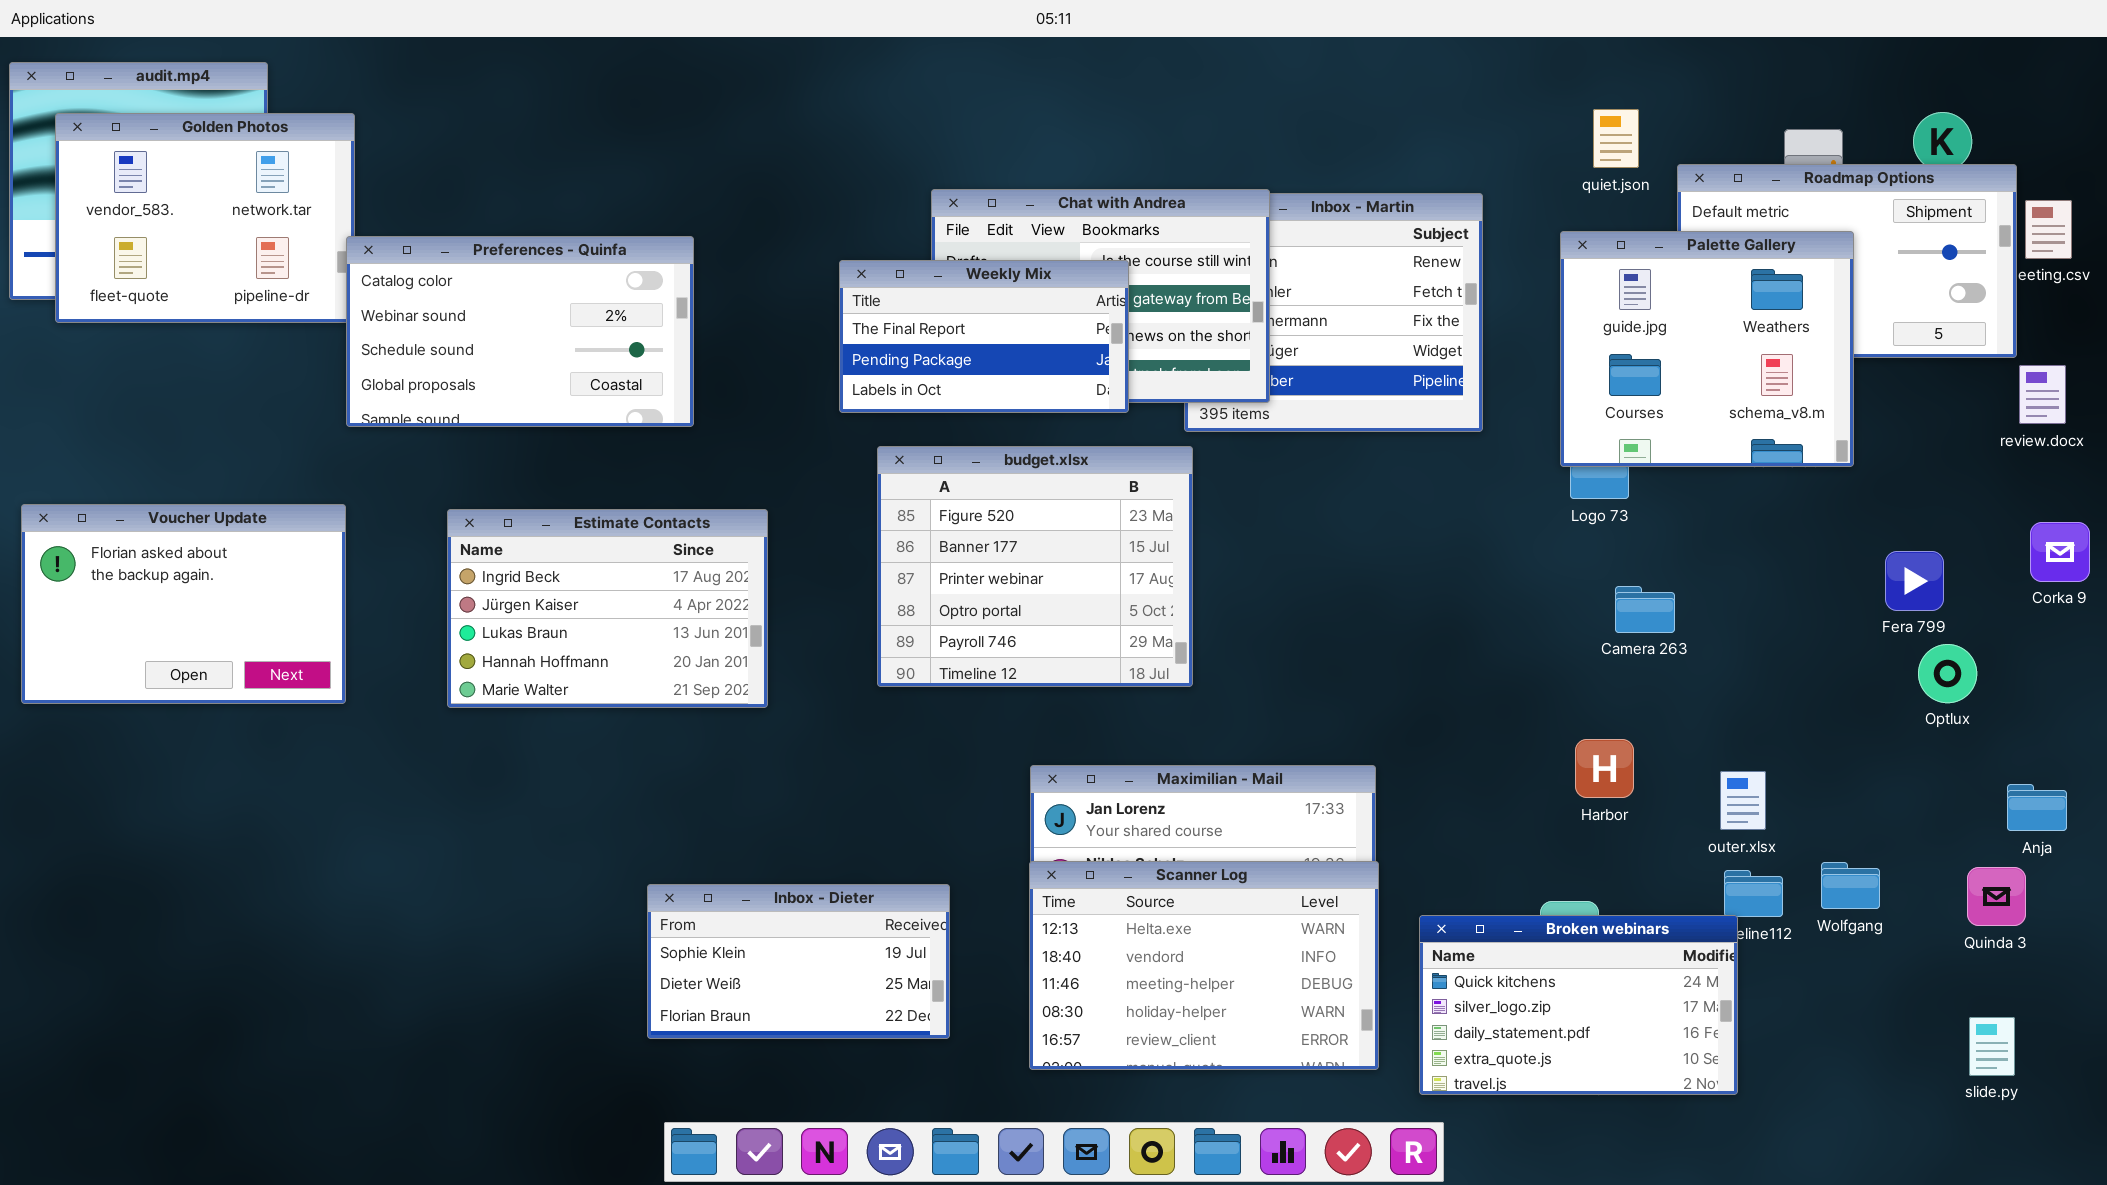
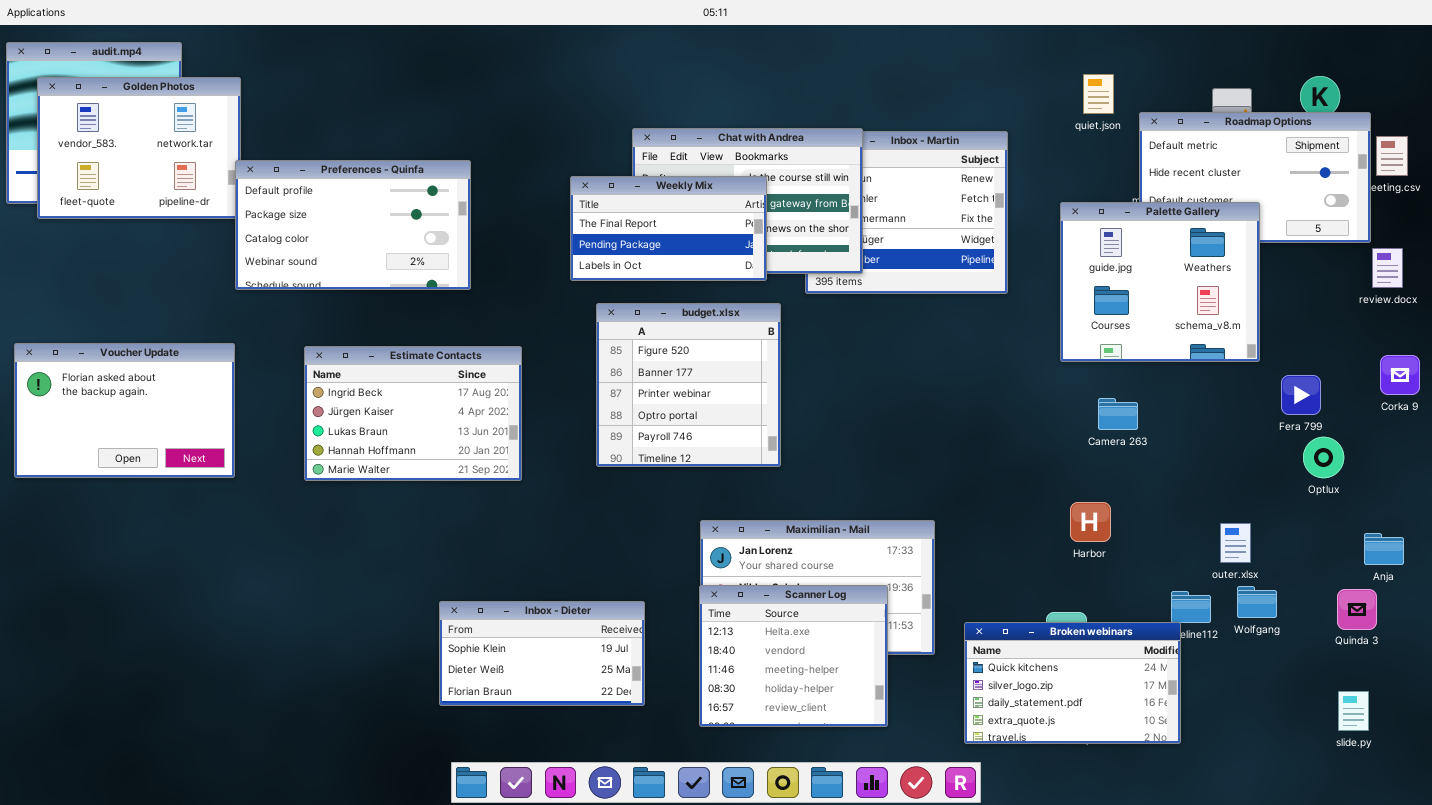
Palette Gallery: [1560,231,1854,467] -> [1060,202,1260,362], moved
Preferences - Quinfa: [346,236,694,427] -> [235,160,471,290], scrolled up 2 rows
budget.xlsx: [877,446,1193,687] -> [596,303,781,467], resized
outer.xlsx: [1720,771,1766,830] -> [1220,523,1251,563], moved
Scanner Log: [1029,861,1379,1070] -> [699,585,888,727], resized

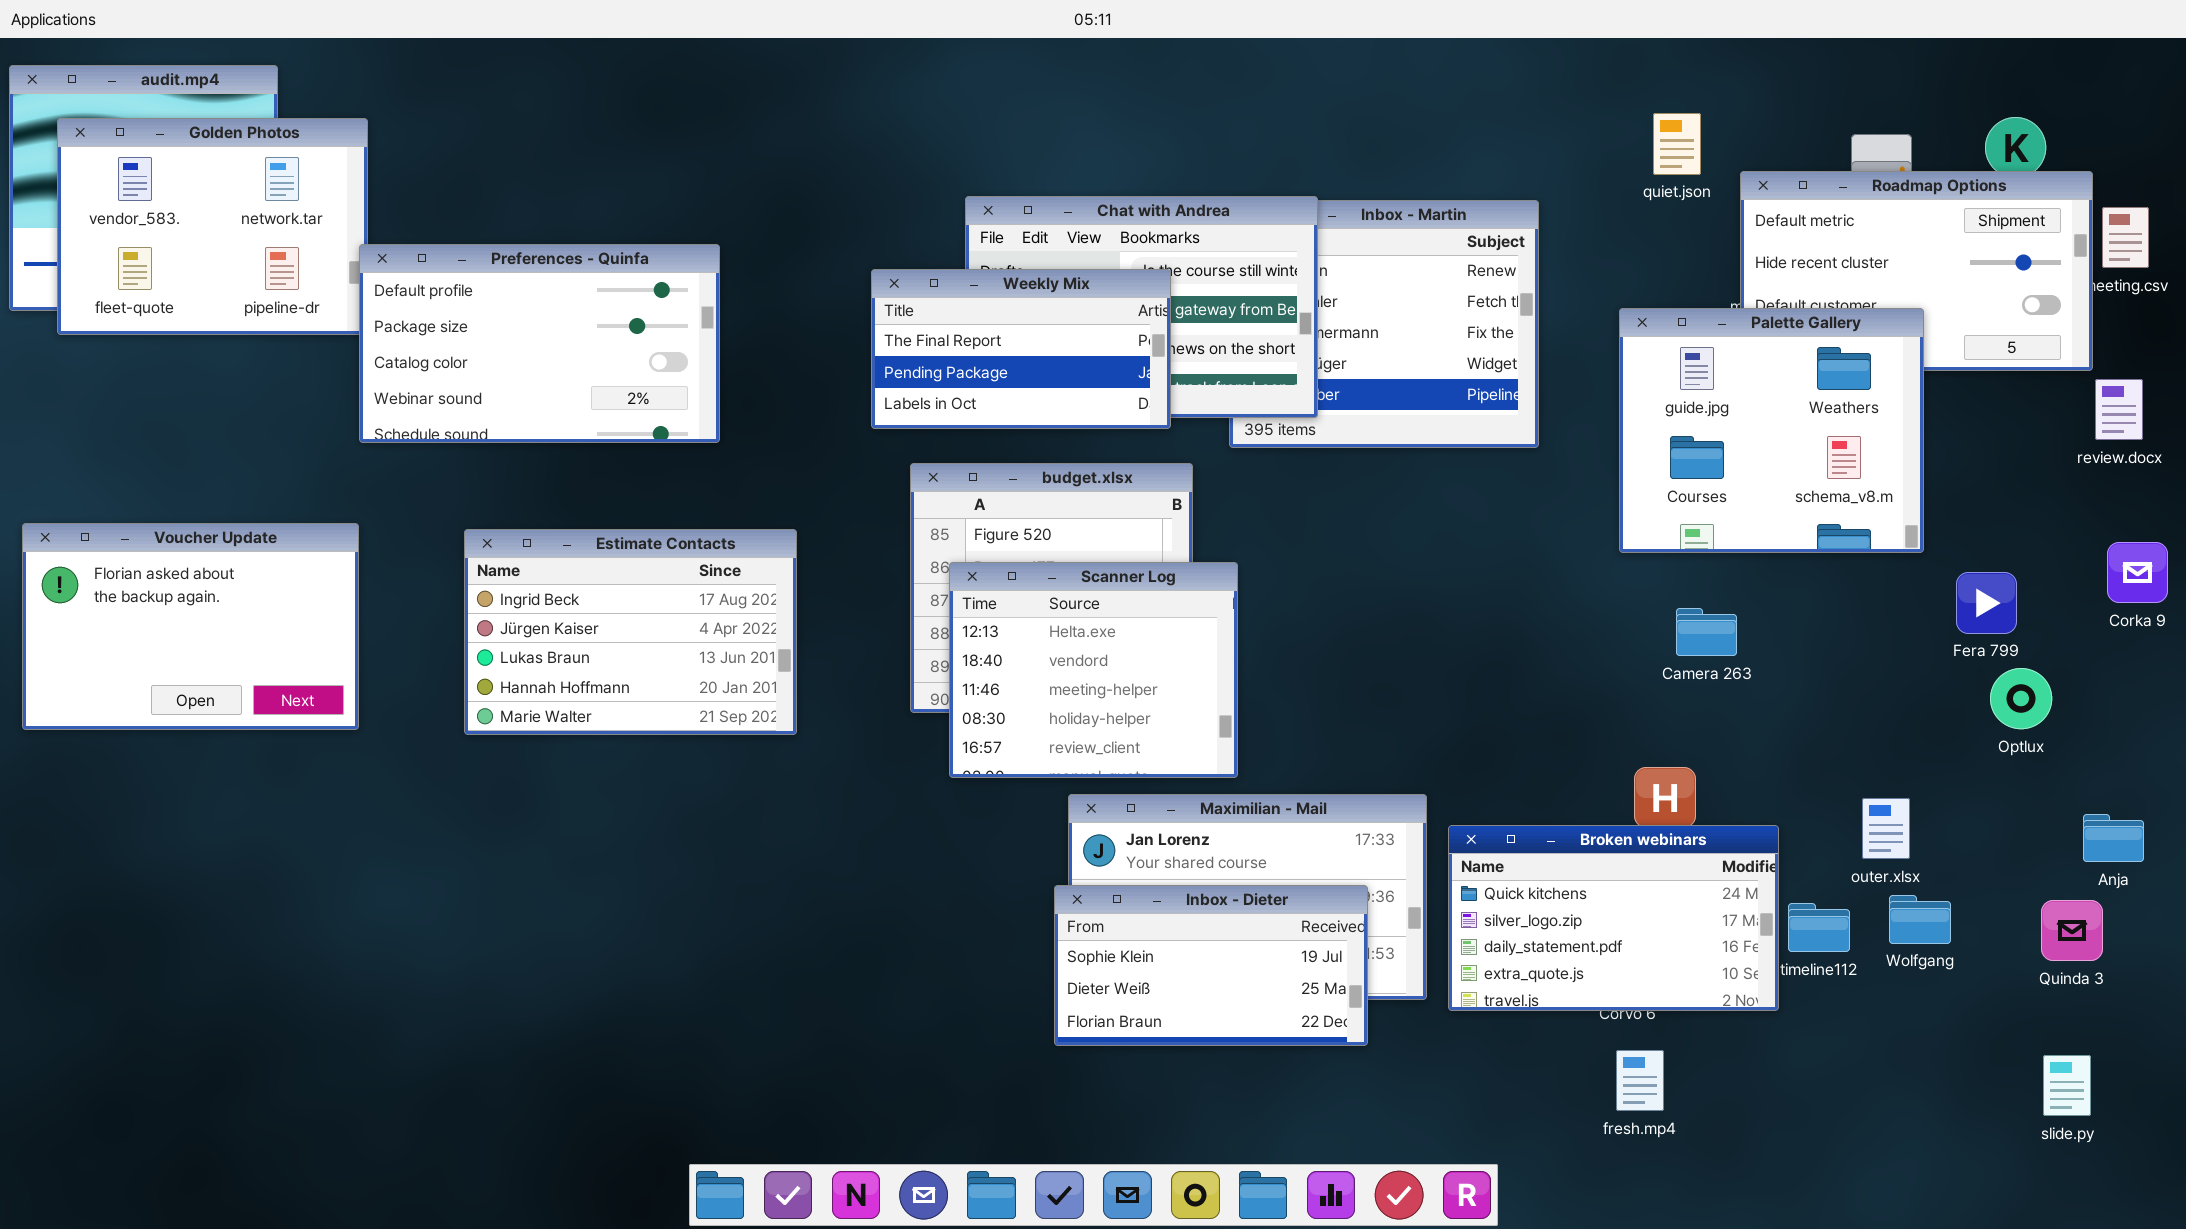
Scanner Log: [699,585,888,727] -> [949,562,1238,778], moved
Inbox - Dieter: [439,601,645,706] -> [1054,885,1368,1046], moved
Broken webinars: [964,622,1181,744] -> [1448,825,1779,1011], moved

